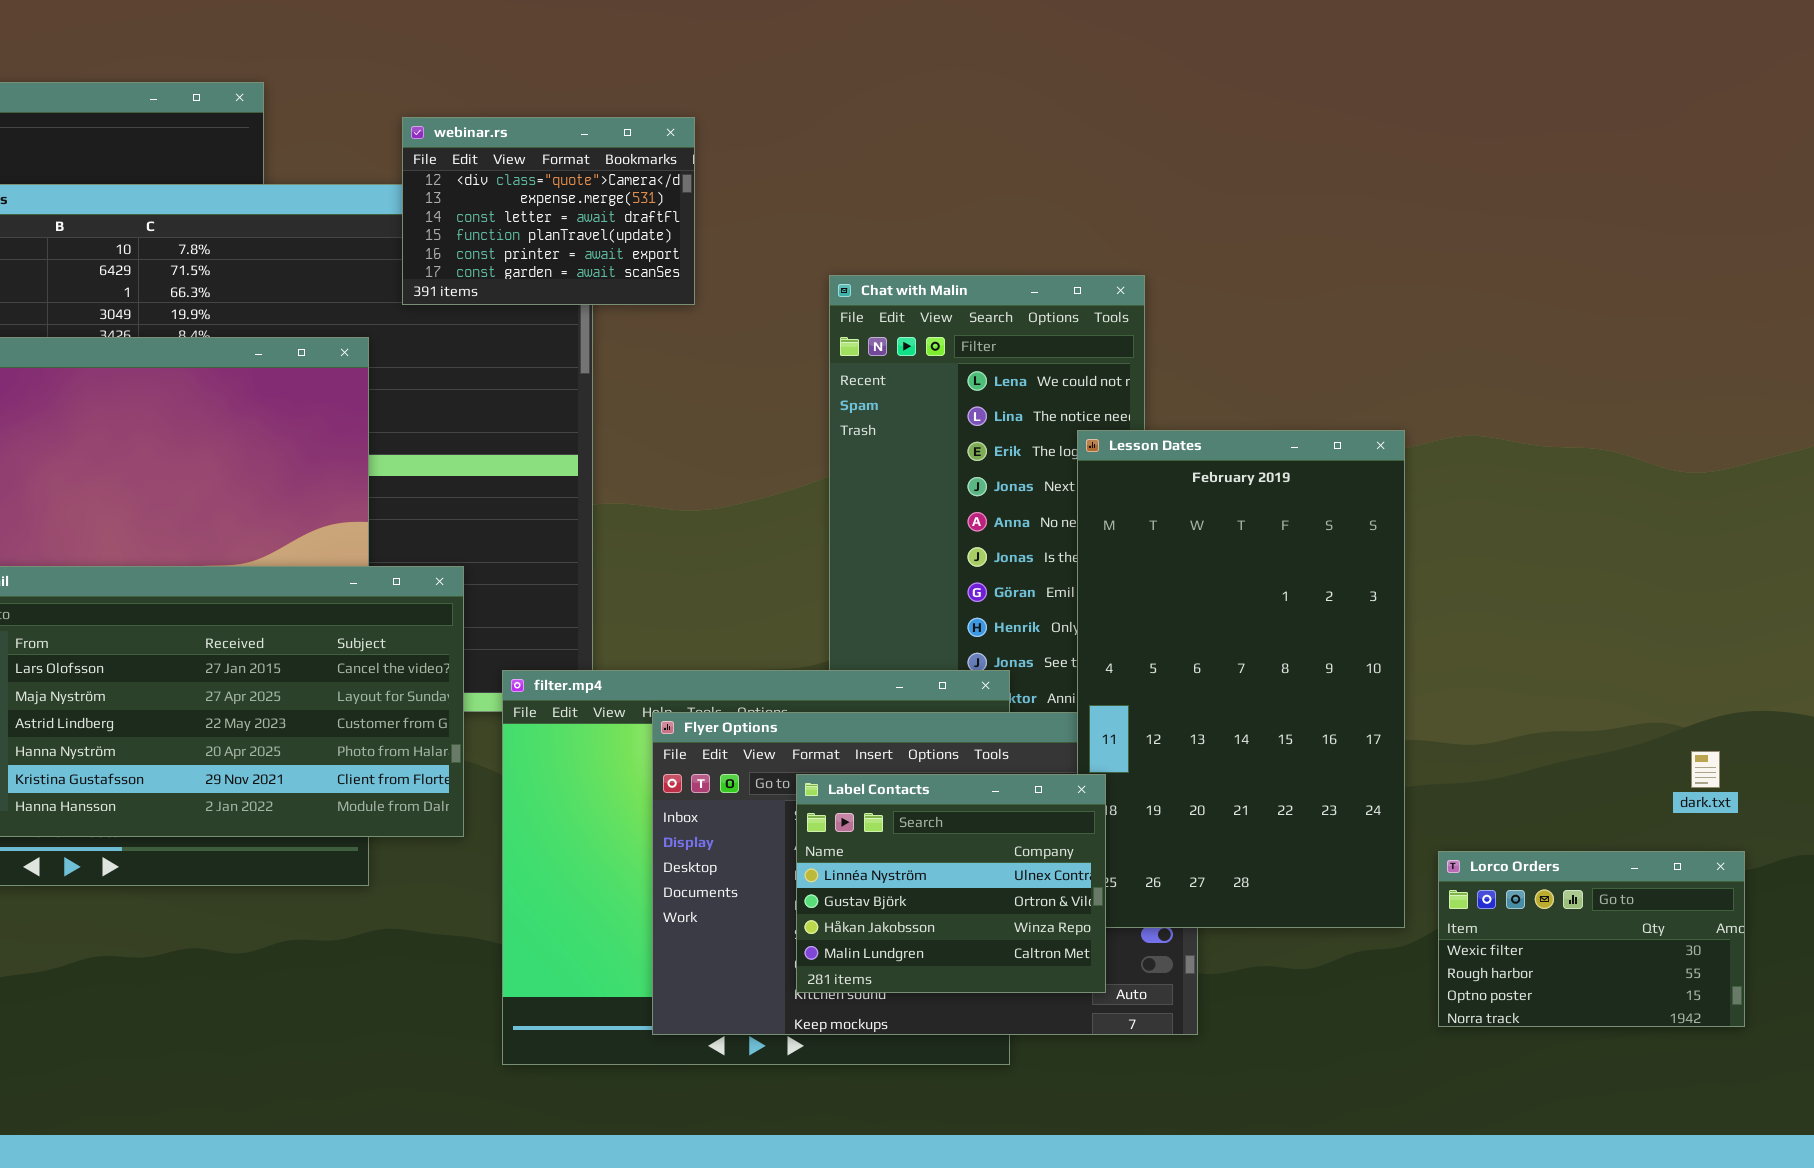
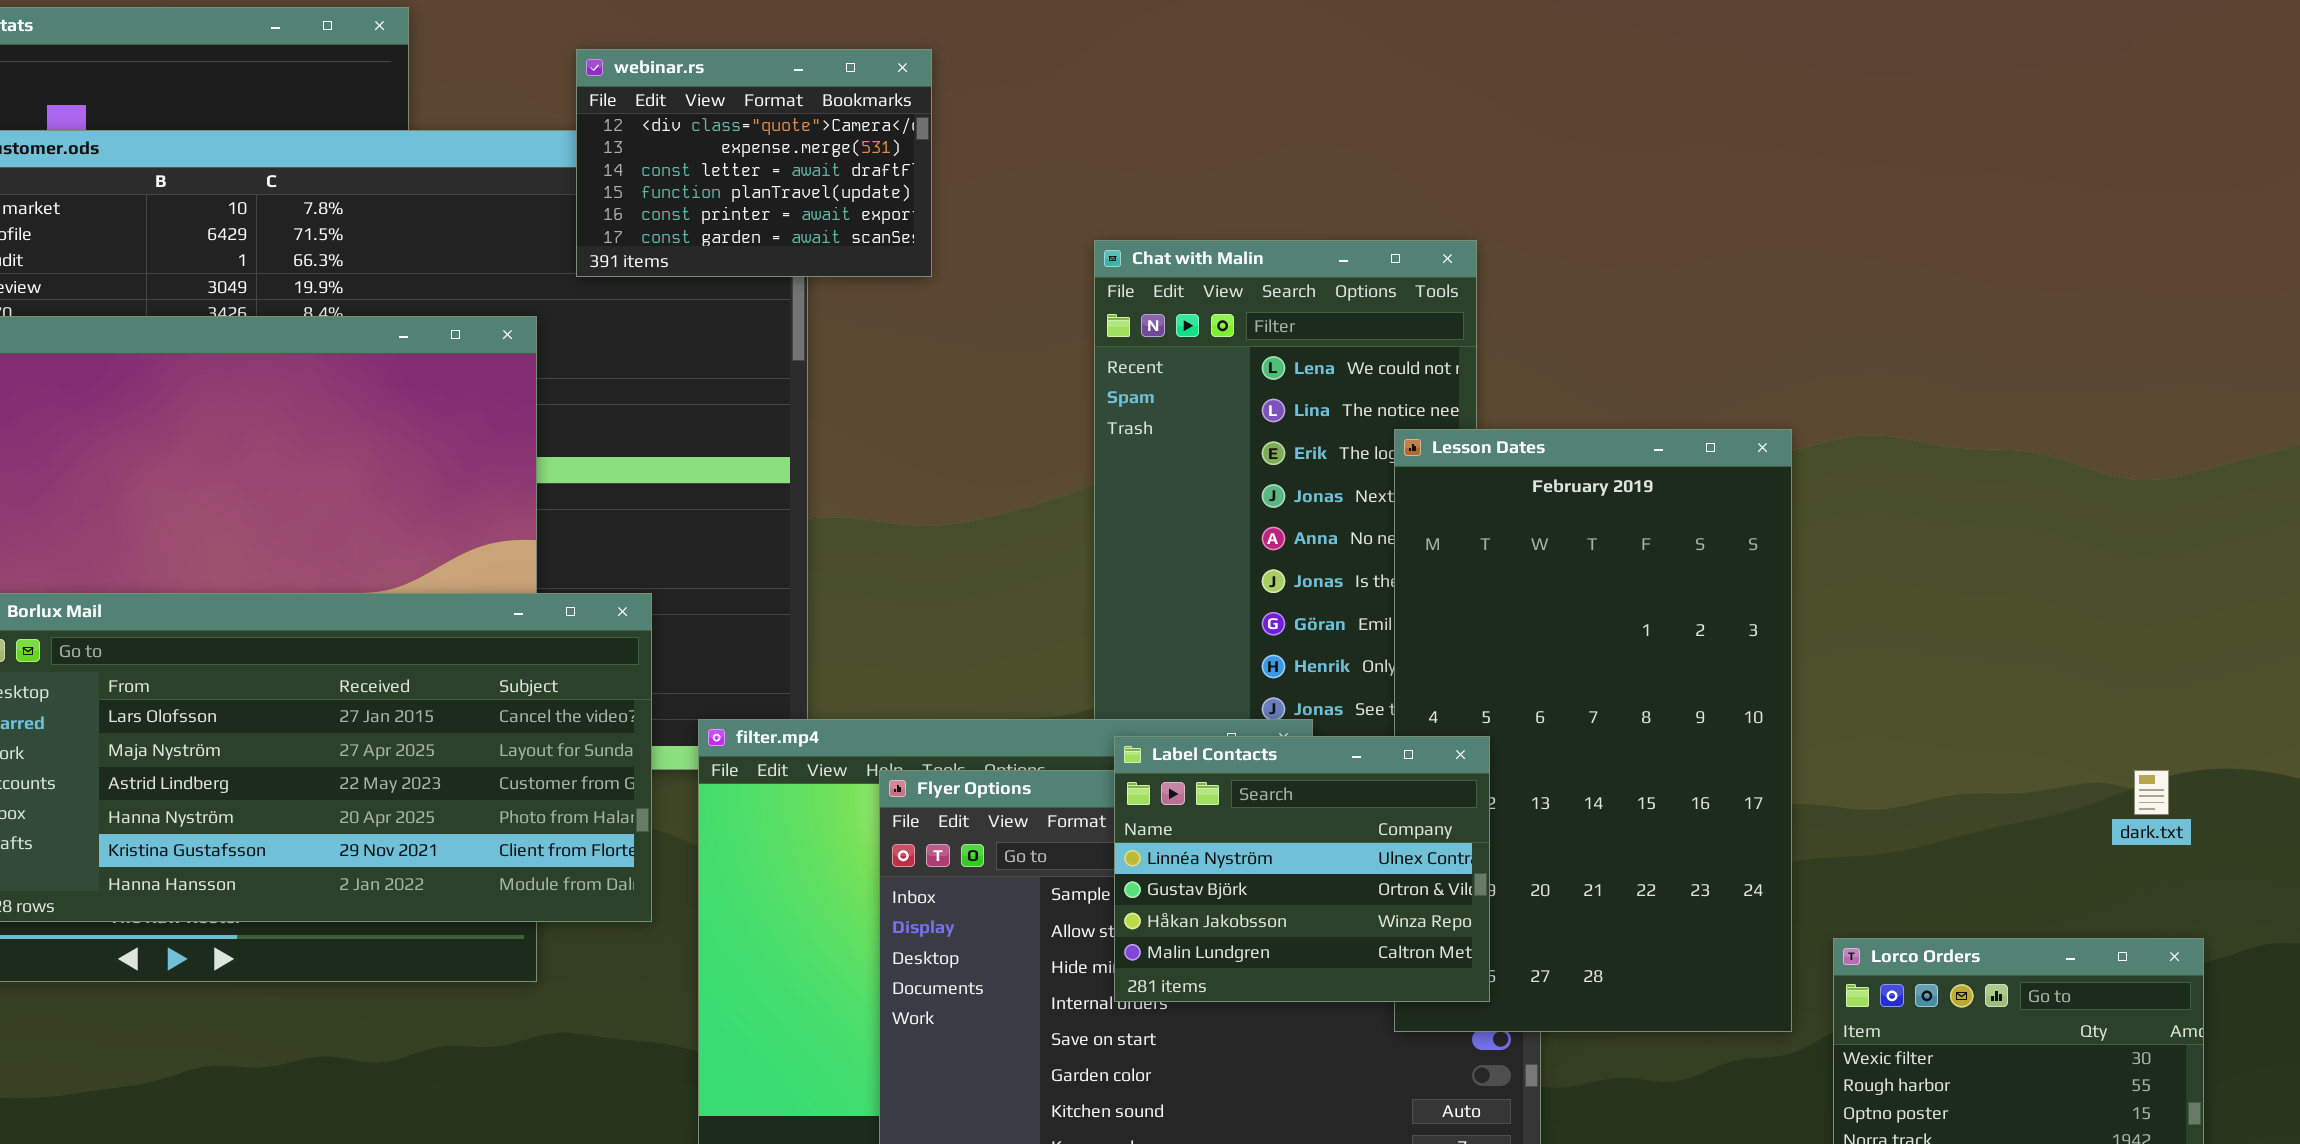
dark.txt: [1691,751,1720,788] -> [2134,770,2169,815], moved
Label Contacts: [796,774,1106,993] -> [1114,736,1490,1002], moved

